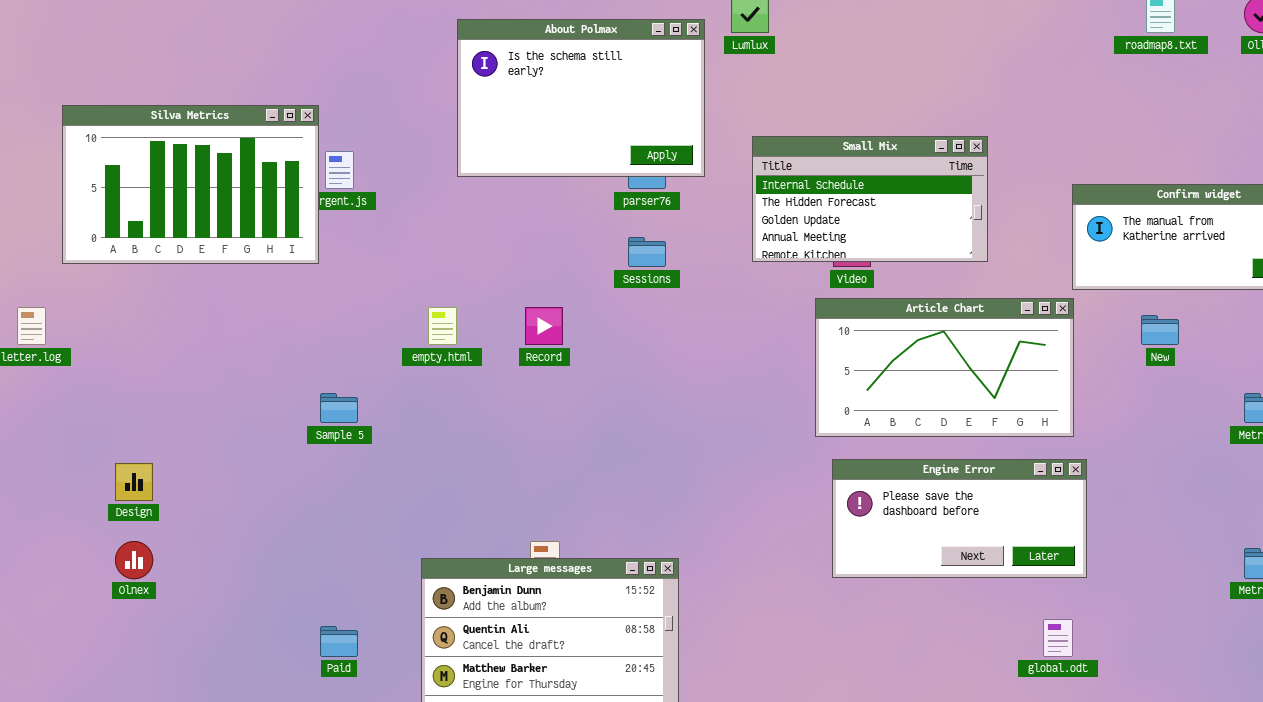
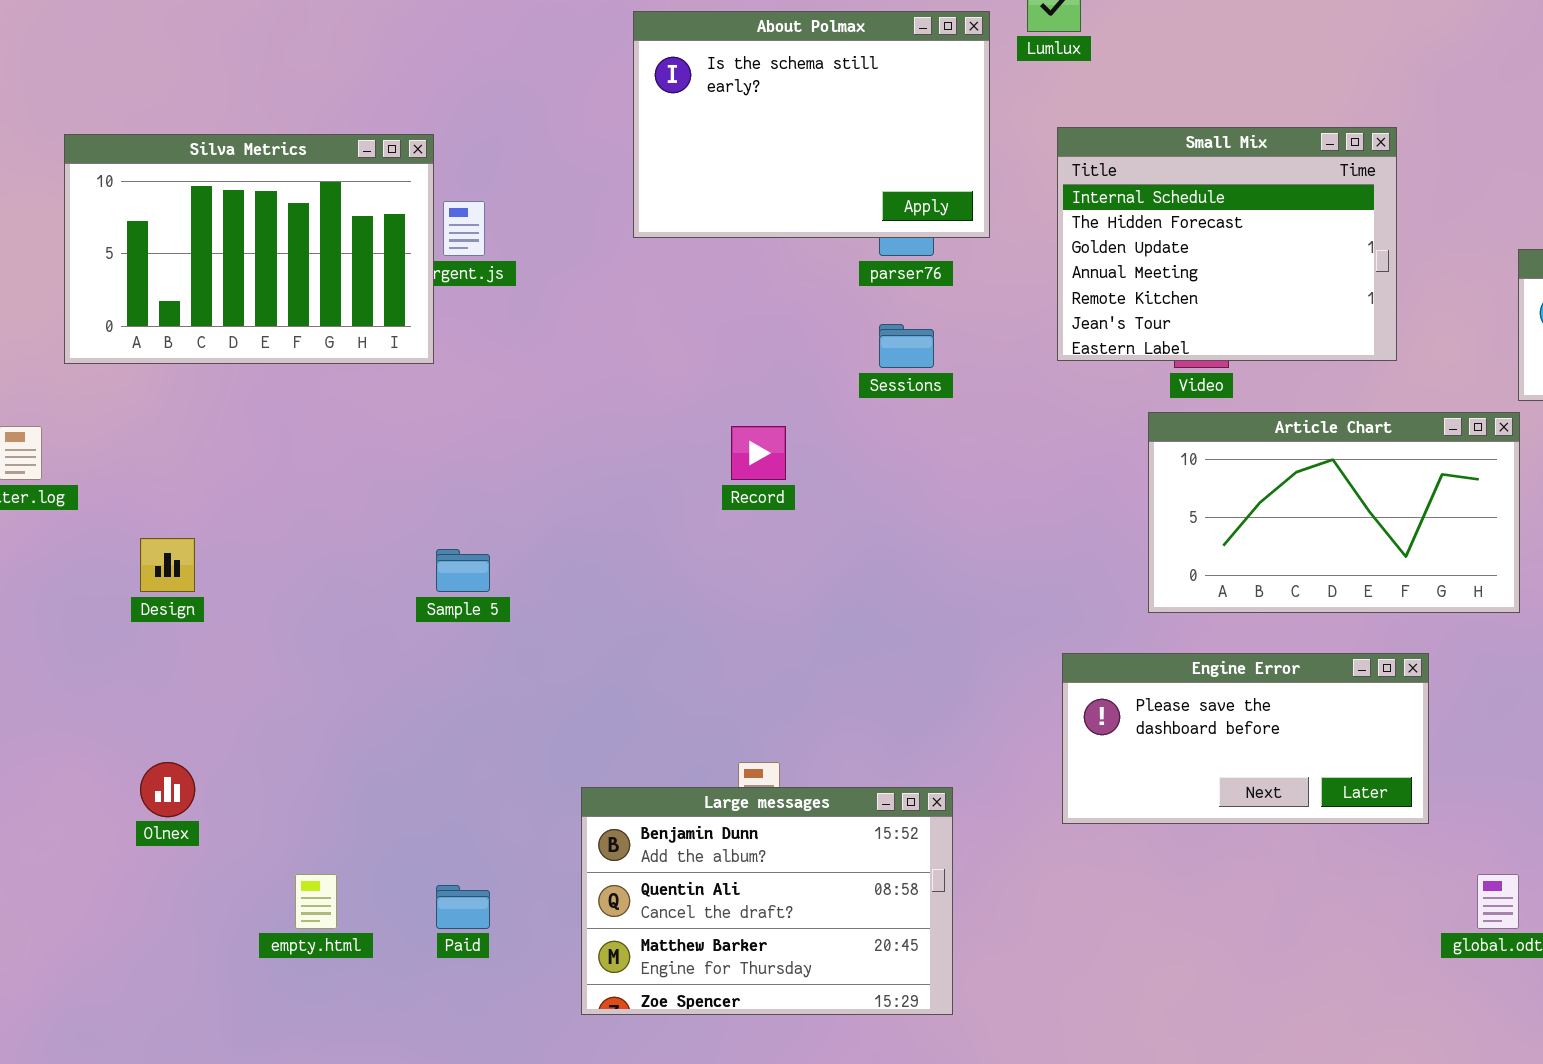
Small Mix: [752,136,988,262] -> [1057,127,1397,361], resized
empty.html: [428,307,457,345] -> [295,874,337,929], moved
Engine Error: [832,459,1087,578] -> [1062,653,1429,824], moved
Design: [115,463,153,501] -> [140,538,195,592], moved

